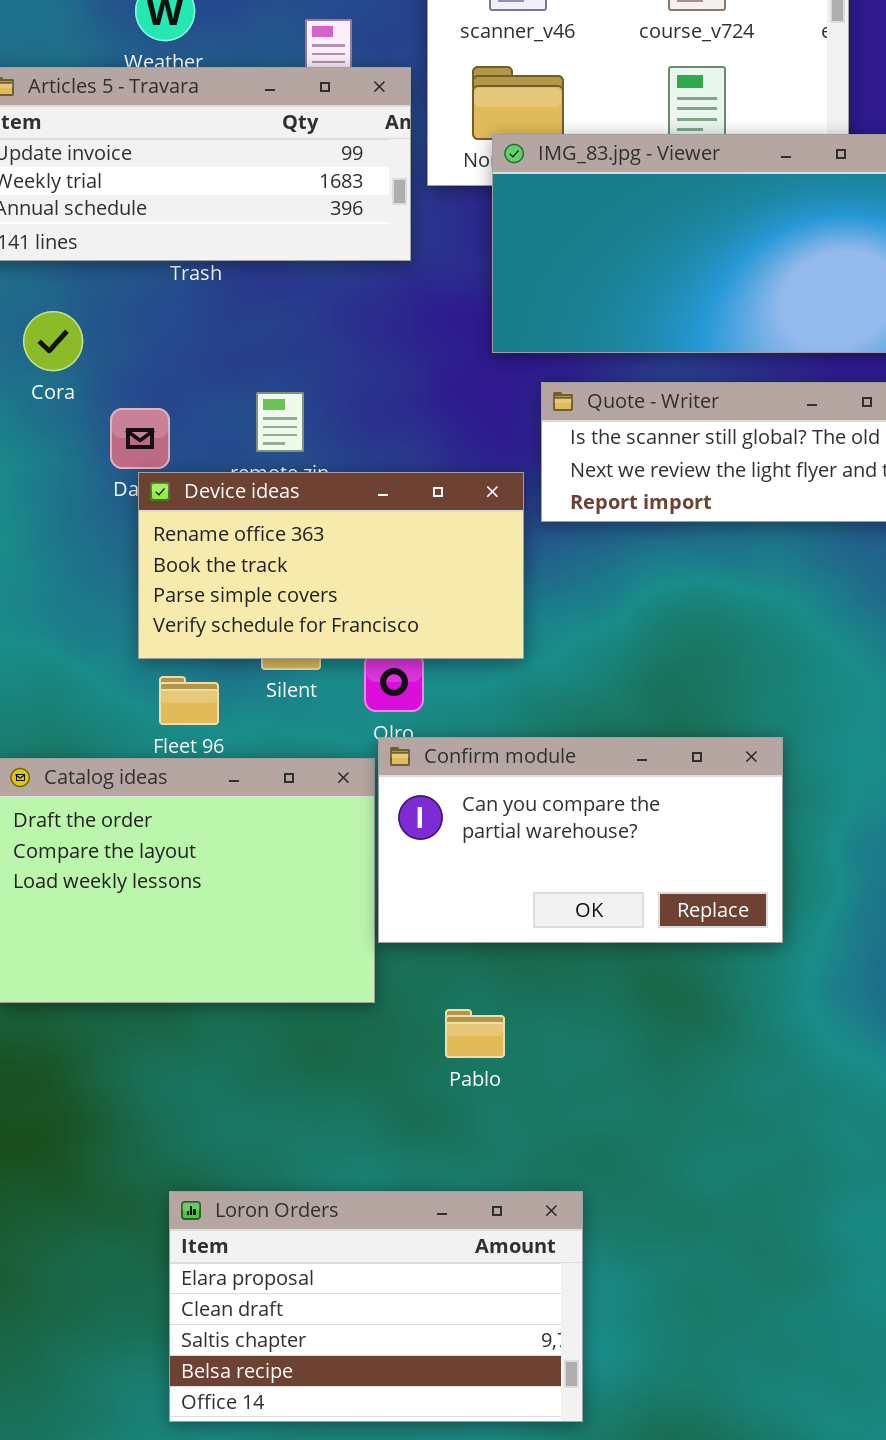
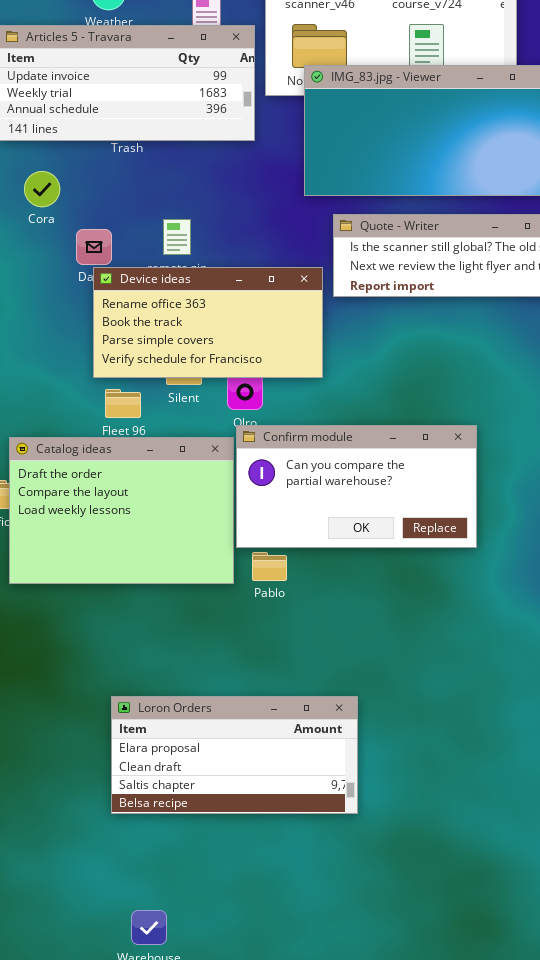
Pablo: [445,1009,505,1058] -> [252,552,287,581], moved
Loron Orders: [169,1191,583,1422] -> [111,696,358,814], resized

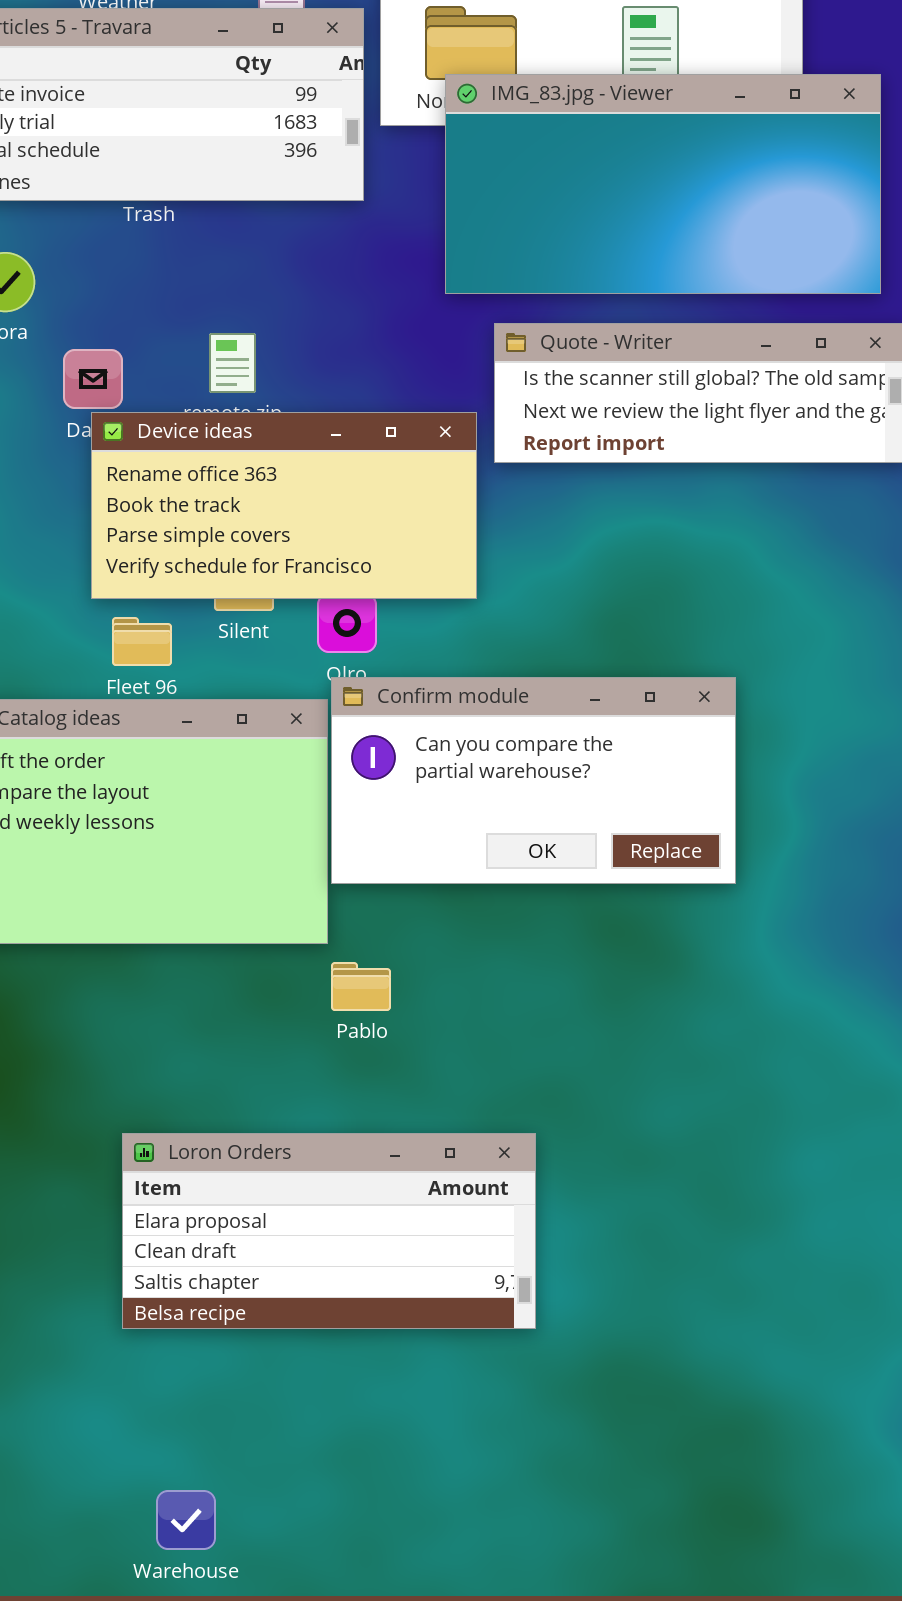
Pablo: [252,552,287,581] -> [331,962,391,1011], moved

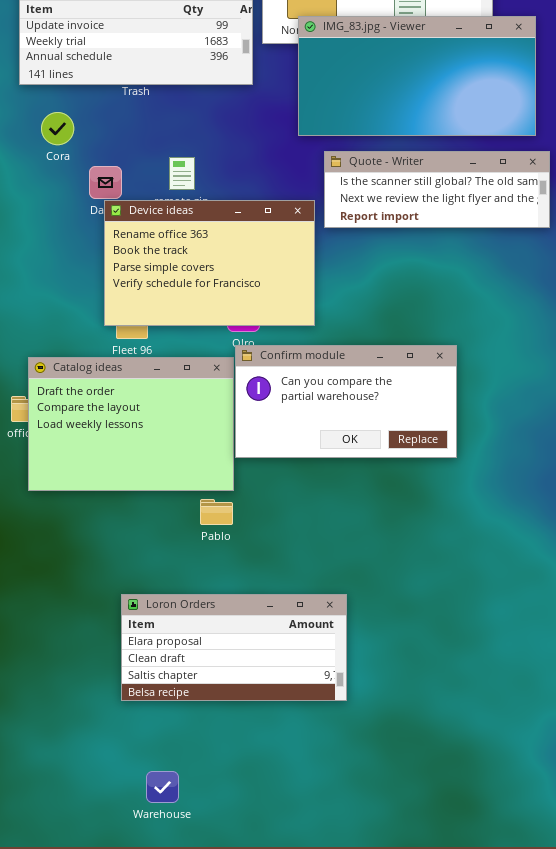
Device ideas: [91,412,477,599] -> [104,200,315,326], resized
Pablo: [331,962,391,1011] -> [200,499,233,525], moved
Warehouse: [156,1490,216,1550] -> [146,771,179,803], moved

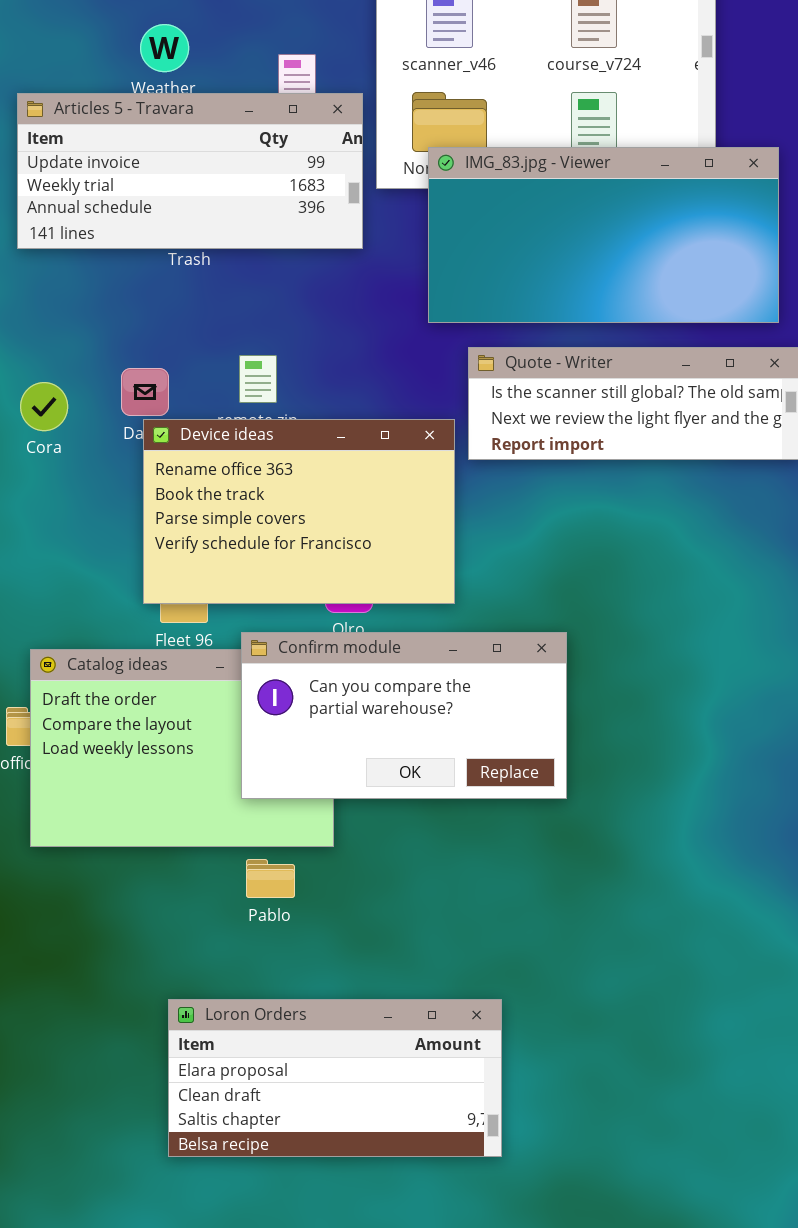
Cora: [41,112,74,145] -> [20,382,68,431], moved
Confirm module: [235,345,457,458] -> [241,632,567,799], moved
Pablo: [200,499,233,525] -> [246,859,295,898], moved

